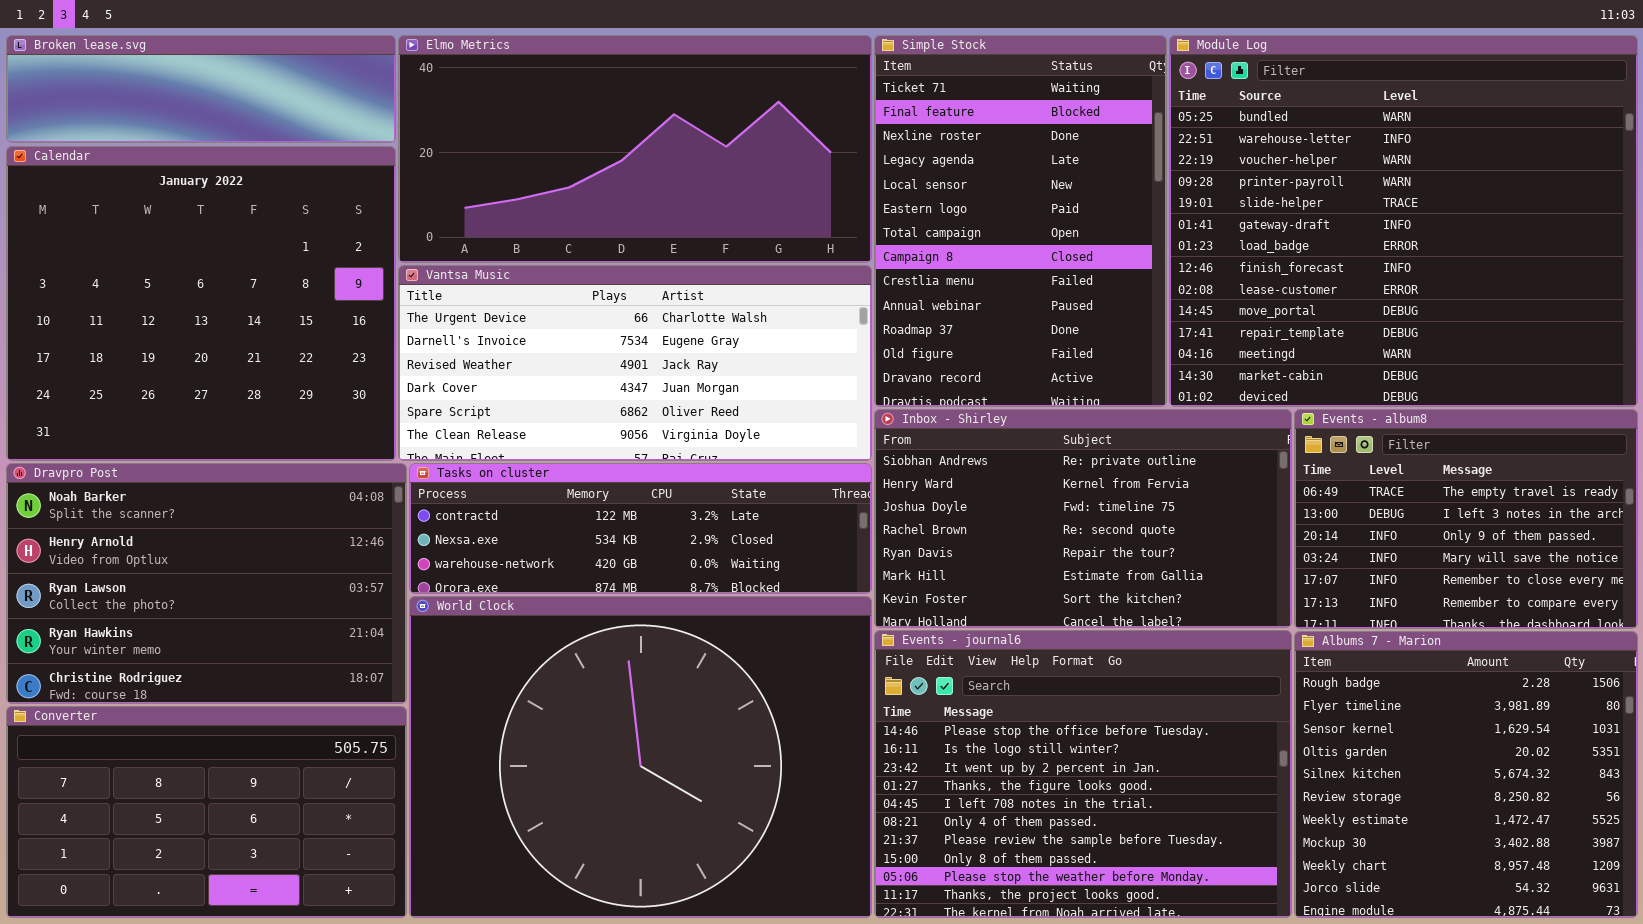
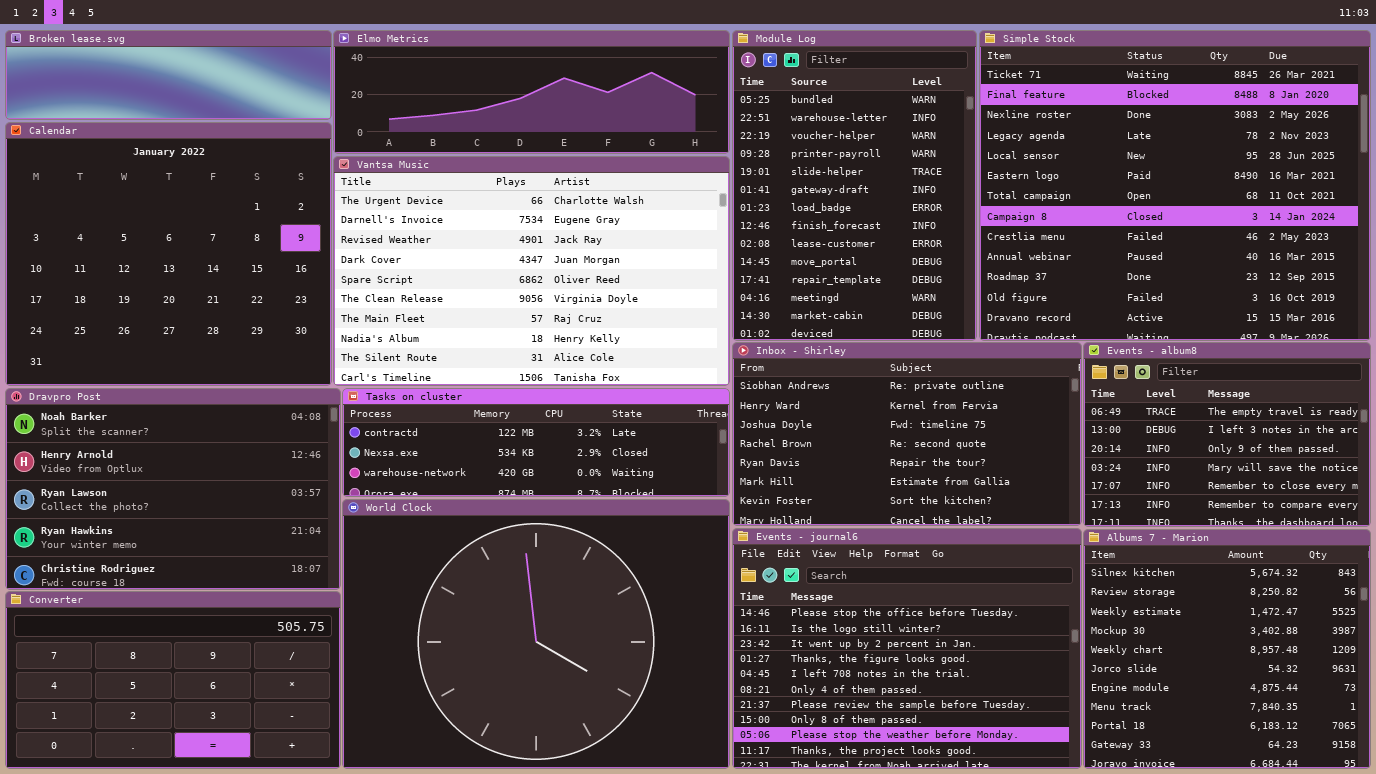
Elmo Metrics: [398,35,872,263] -> [333,30,730,154], resized
Simple Stock: [874,35,1167,407] -> [979,30,1371,341], moved, resized
Module Log: [1169,35,1638,407] -> [732,30,977,341], moved, resized
Vantsa Music: [398,265,872,461] -> [333,156,730,386], resized
Albums 7 - Marion: [1294,631,1638,918] -> [1083,529,1371,769], scrolled down 4 rows

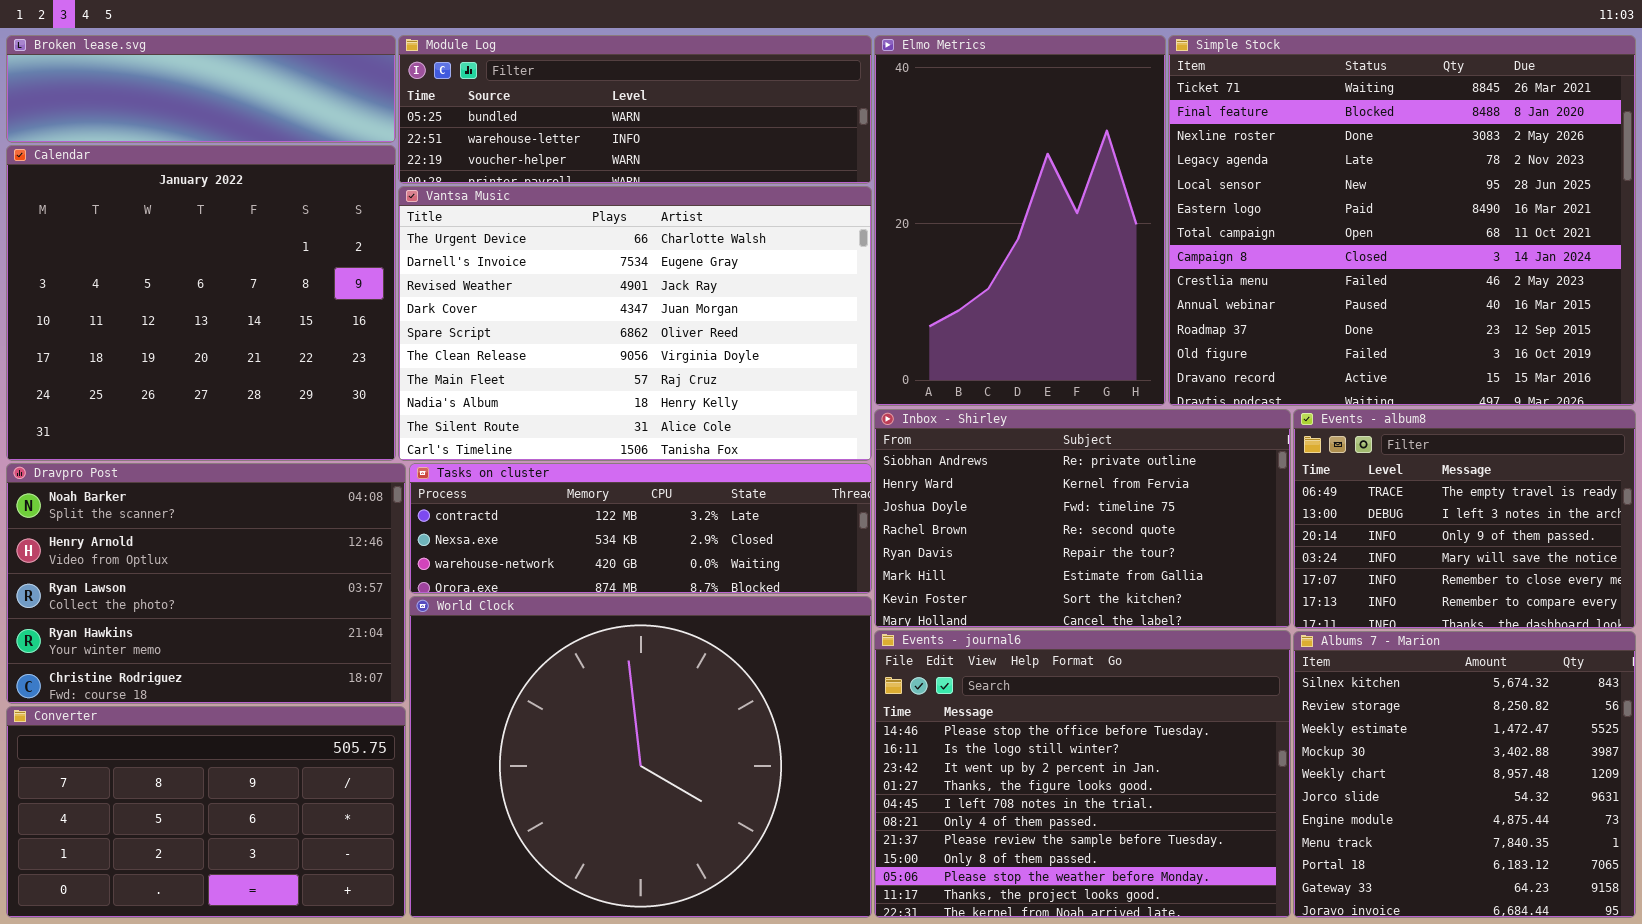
Elmo Metrics: [333,30,730,154] -> [874,35,1166,406], moved, resized
Module Log: [732,30,977,341] -> [398,35,872,184], moved, resized

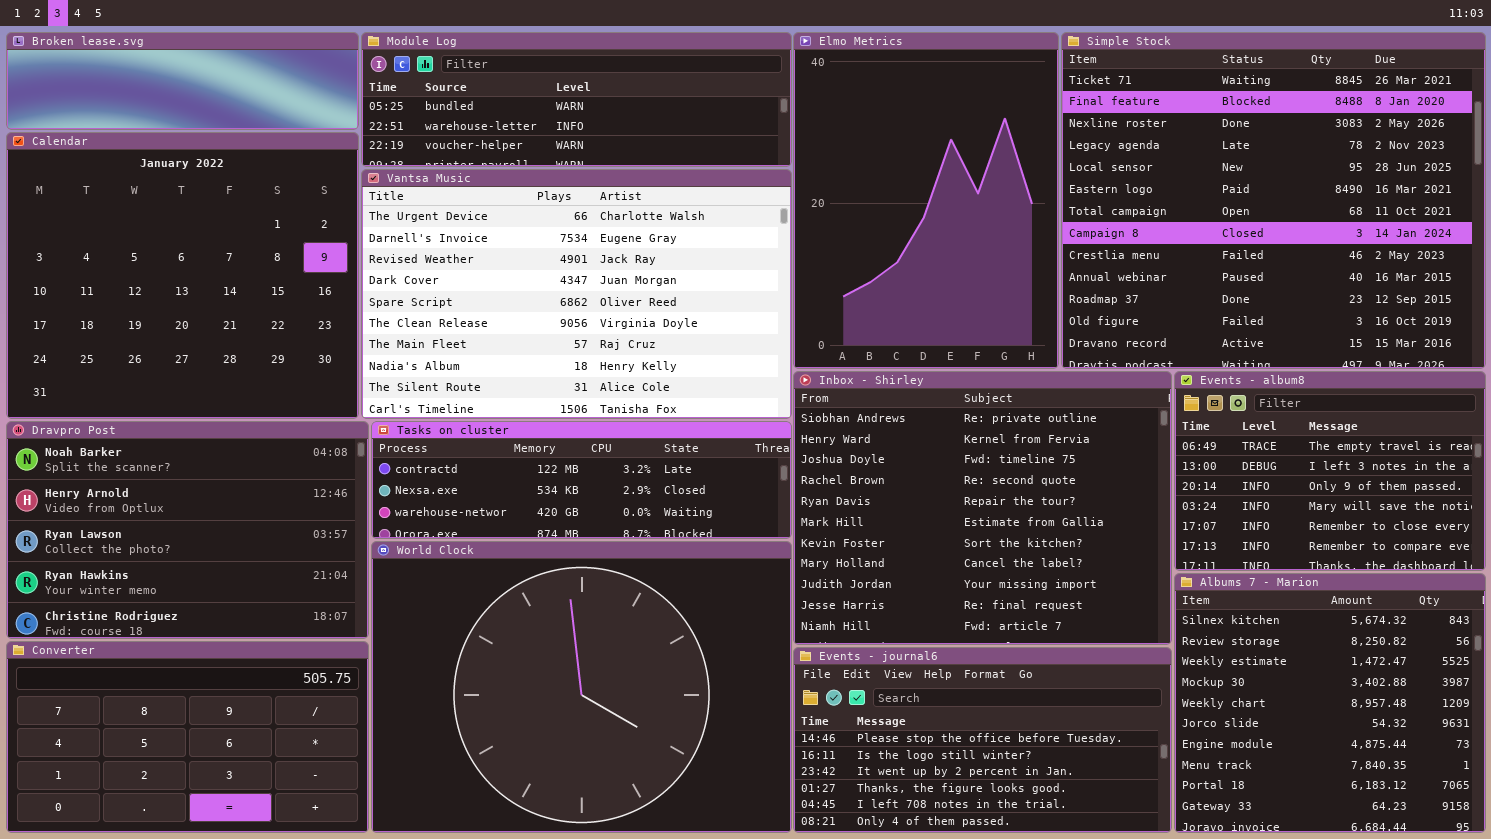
Inbox - Shirley: [874,409,1291,628] -> [793,371,1172,645], resized
Events - journal6: [874,630,1291,918] -> [793,647,1172,833], resized

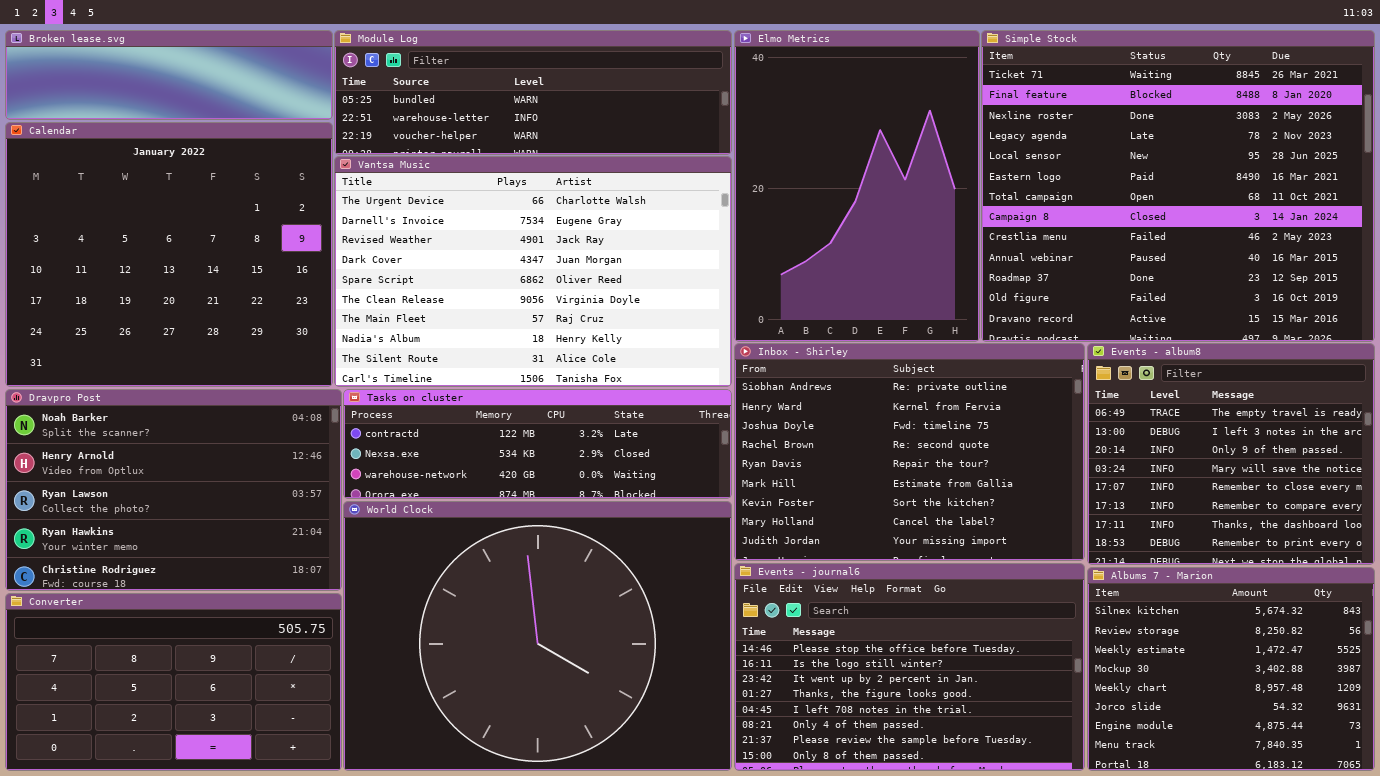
Inbox - Shirley: [793,371,1172,645] -> [734,343,1085,561], resized
Events - album8: [1174,371,1486,571] -> [1087,343,1375,565], resized
Albums 7 - Marion: [1174,573,1486,833] -> [1087,567,1375,771], resized
Events - journal6: [793,647,1172,833] -> [734,563,1085,771], resized

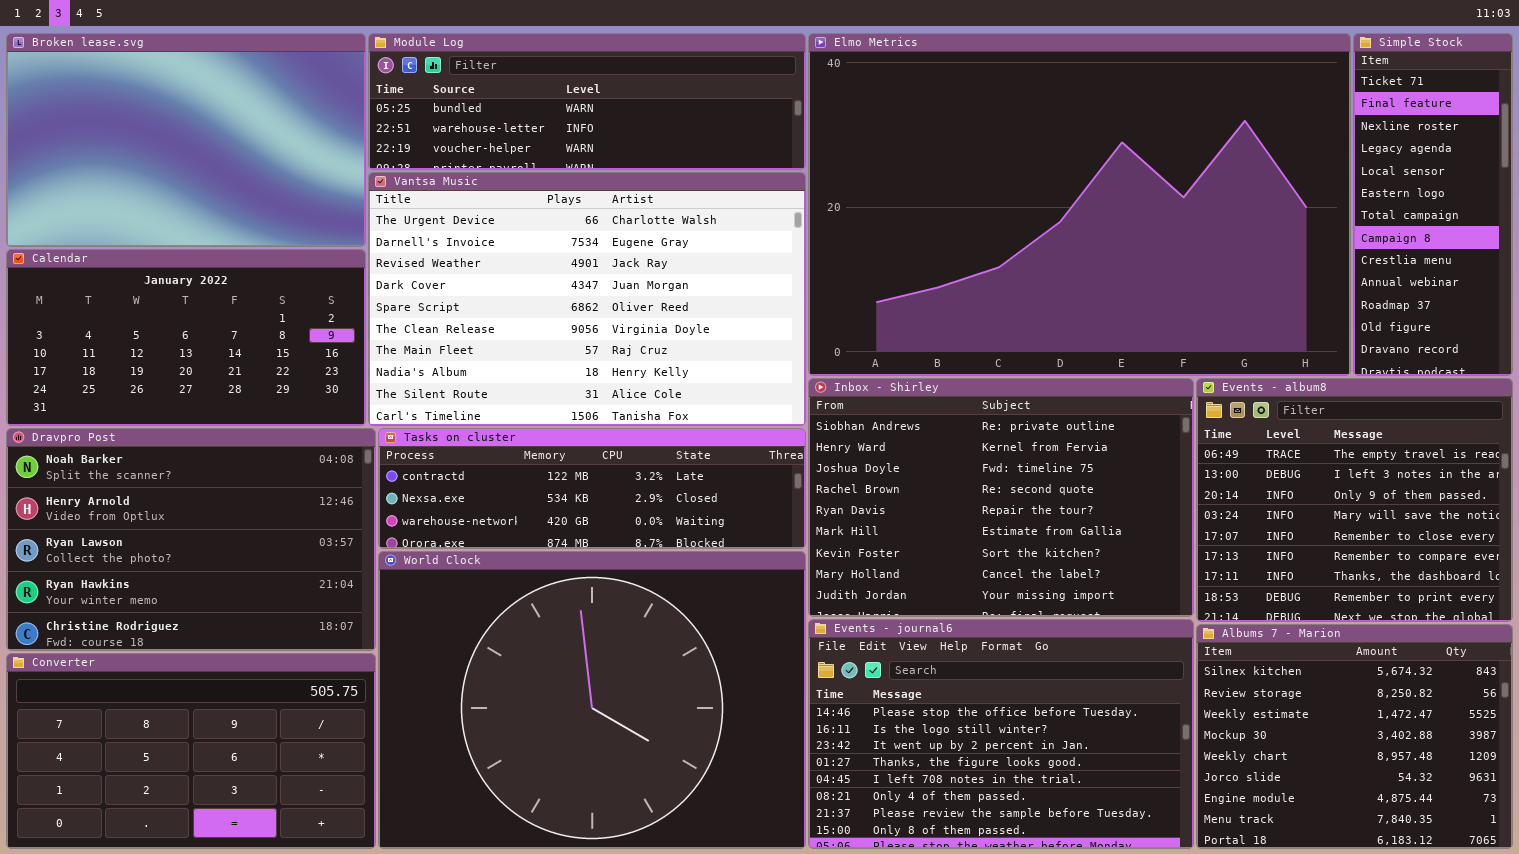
Broken lease.svg: [5,30,333,120] -> [6,33,366,247], resized
Elmo Metrics: [734,30,980,342] -> [808,33,1351,376], resized
Simple Stock: [981,30,1375,342] -> [1353,33,1513,376], resized
Calendar: [5,122,333,387] -> [6,249,366,426], resized

